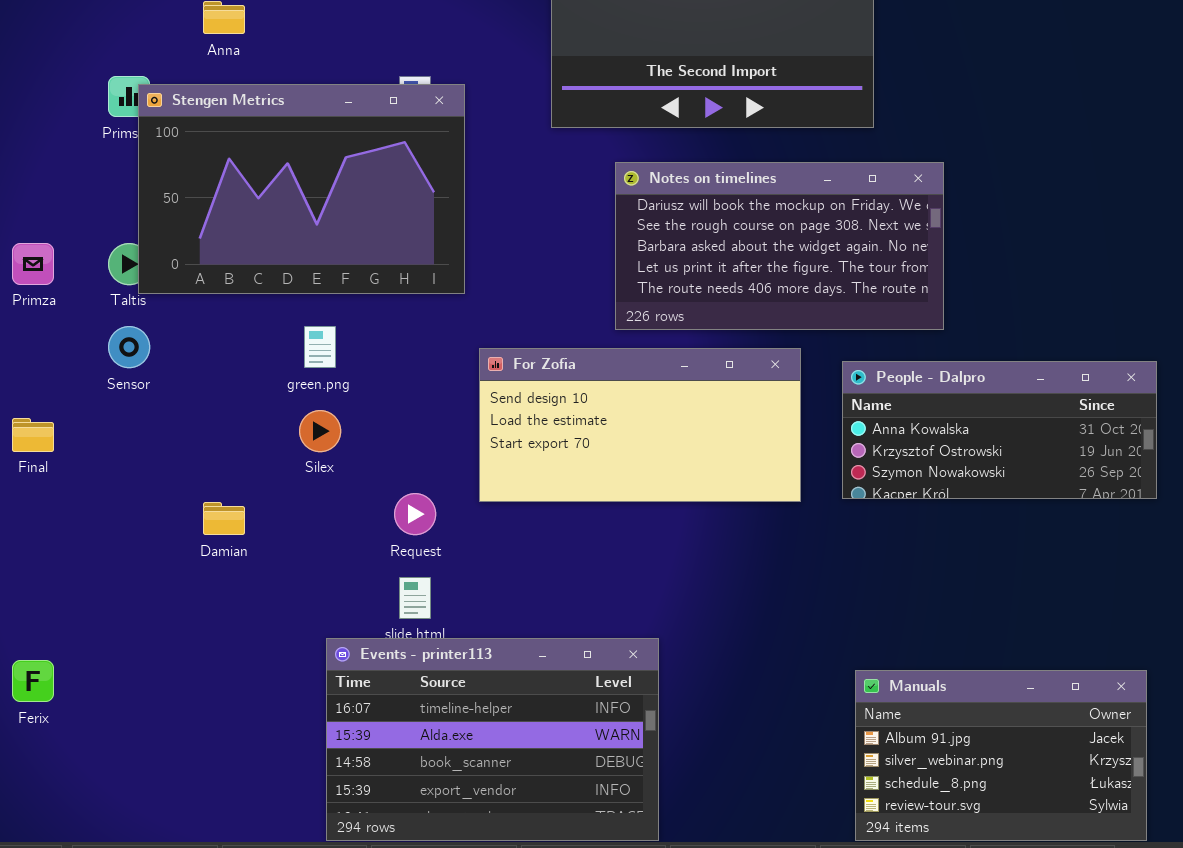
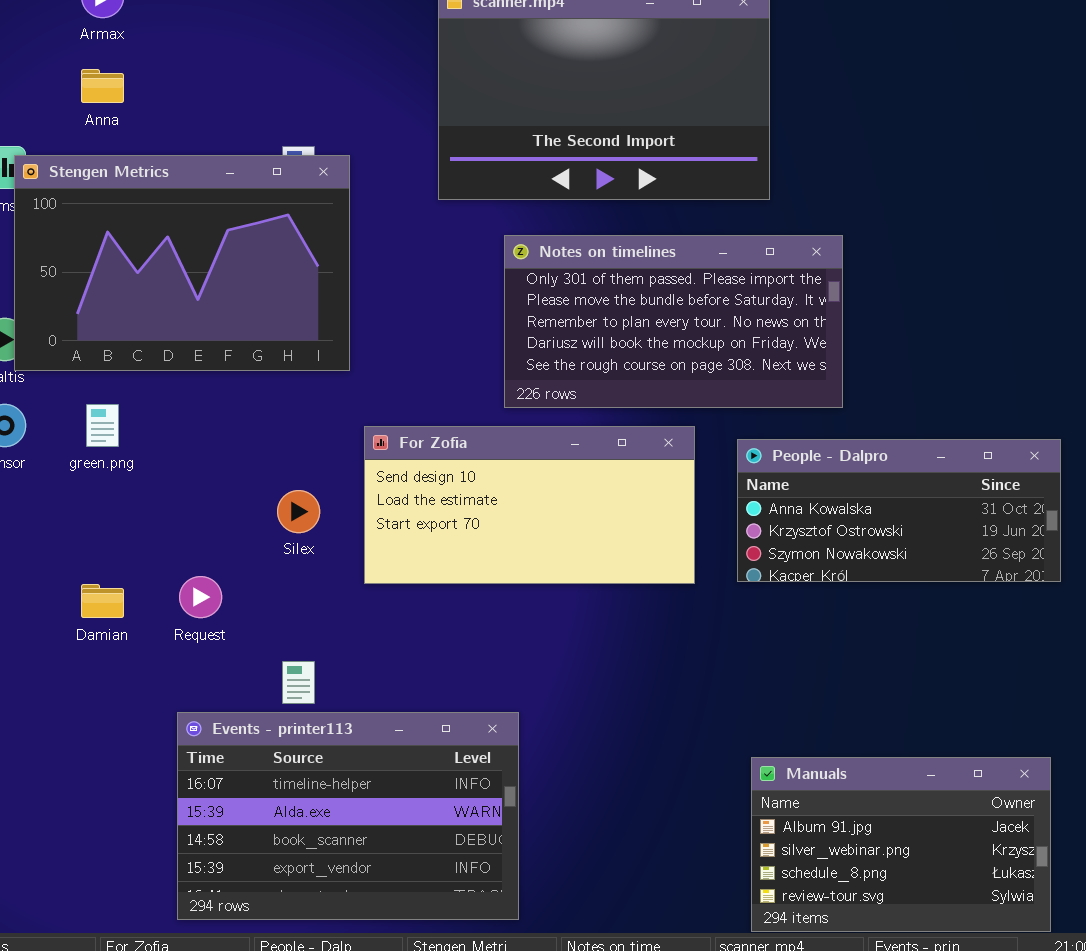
Notes on timelines: [615,162,944,330] -> [504,235,843,408], scrolled up 3 rows
green.png: [304,326,336,368] -> [86,404,119,447], moved
Silex: [299,410,341,452] -> [277,490,320,533], moved
Request: [394,493,436,535] -> [179,576,222,618], moved
Events - printer113: [326,638,659,841] -> [177,712,519,920], moved

